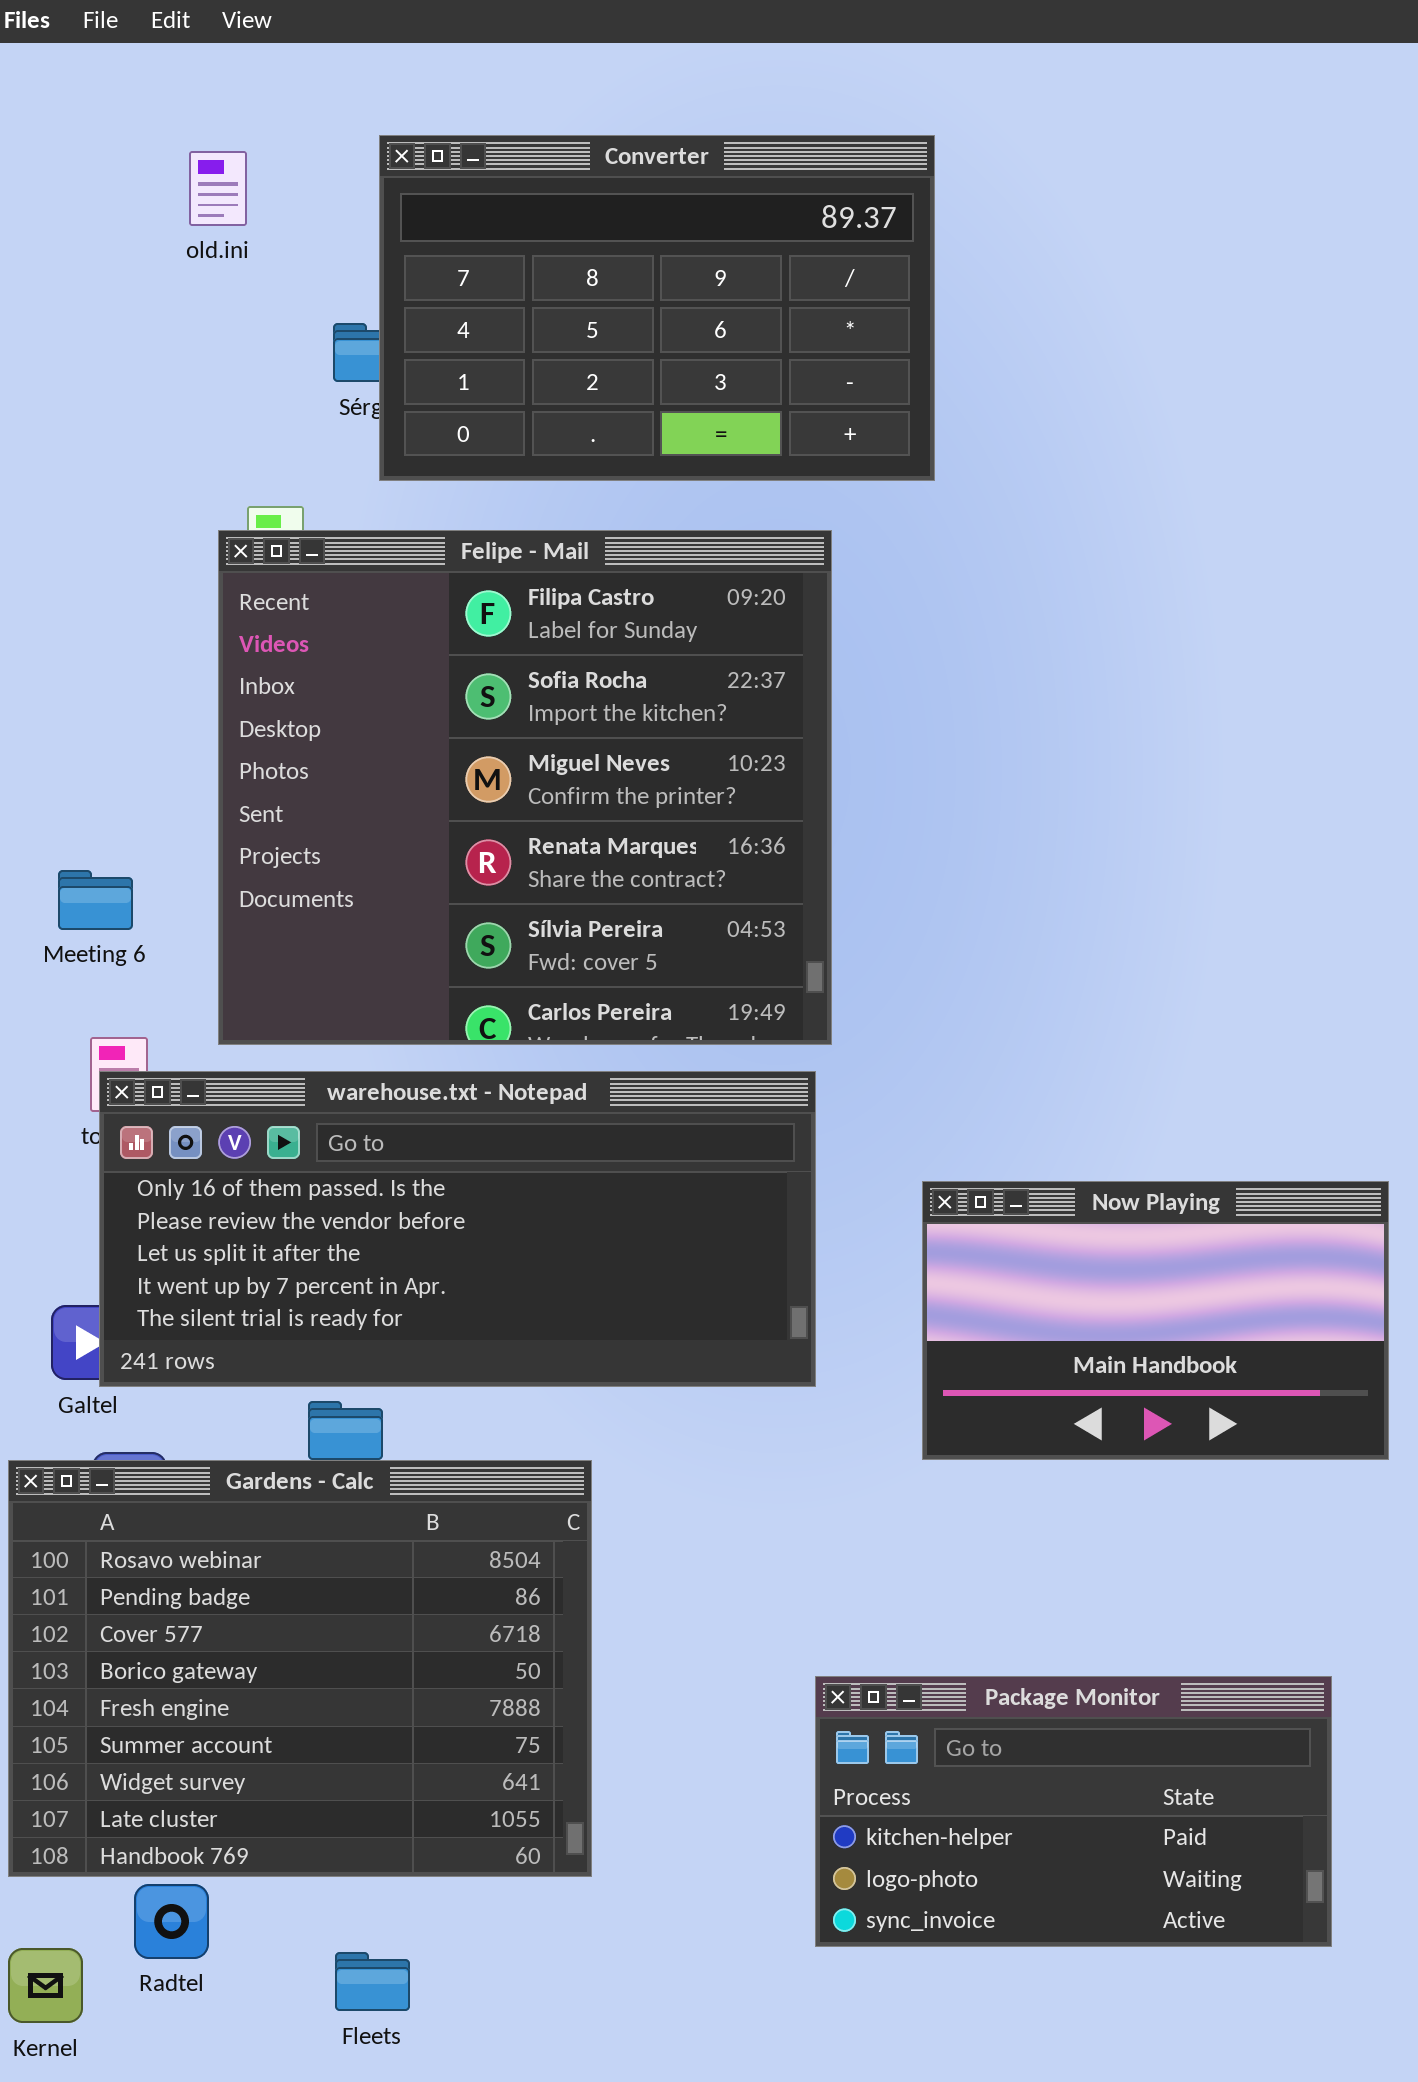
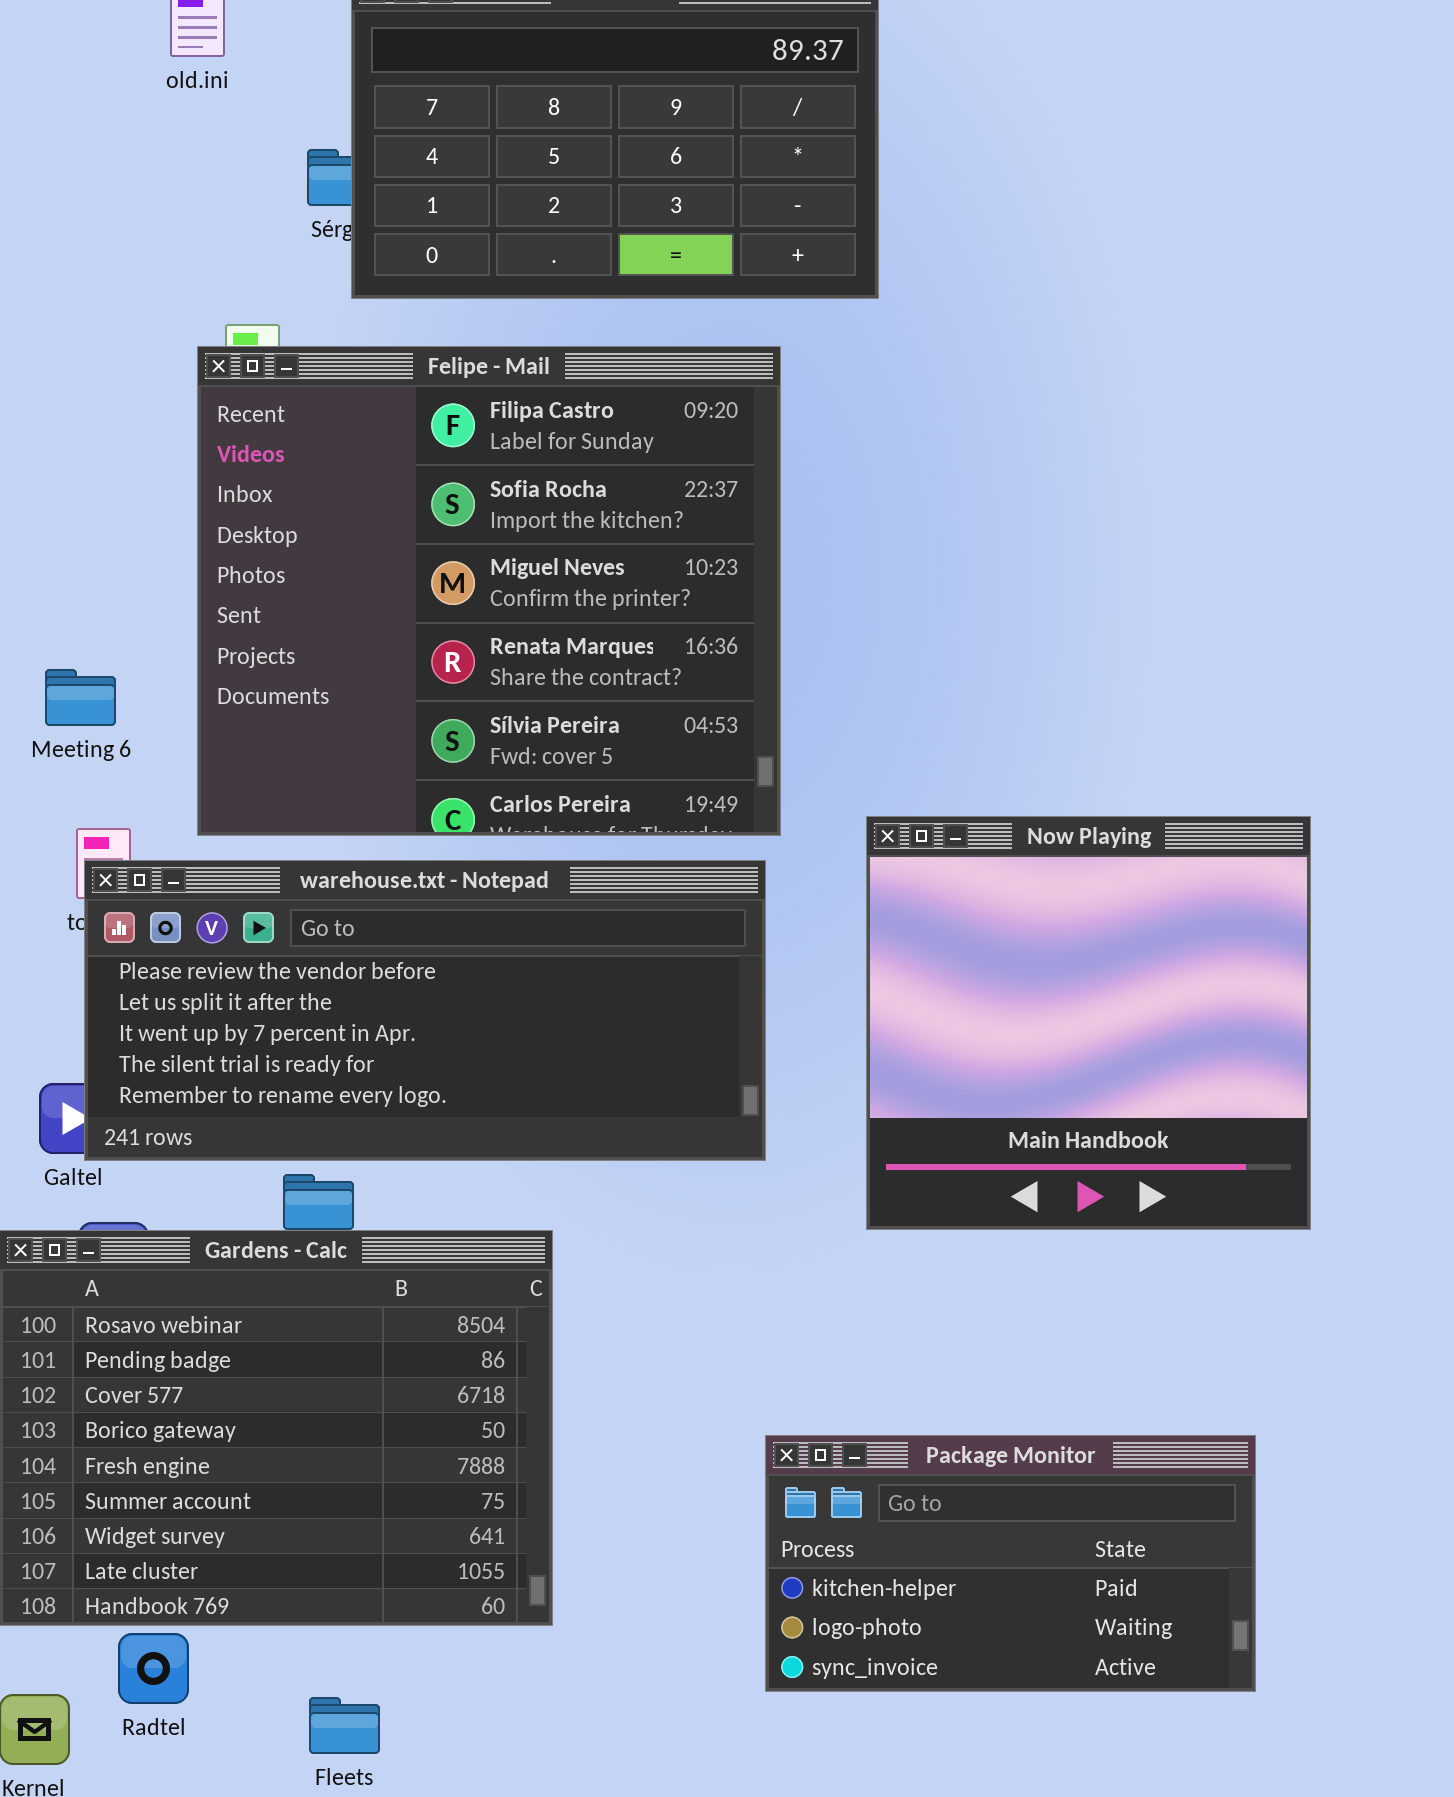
warehouse.txt - Notepad: [99,1071,816,1387] -> [84,860,766,1161], scrolled down 1 row
Now Playing: [922,1181,1389,1460] -> [866,816,1311,1230], resized

